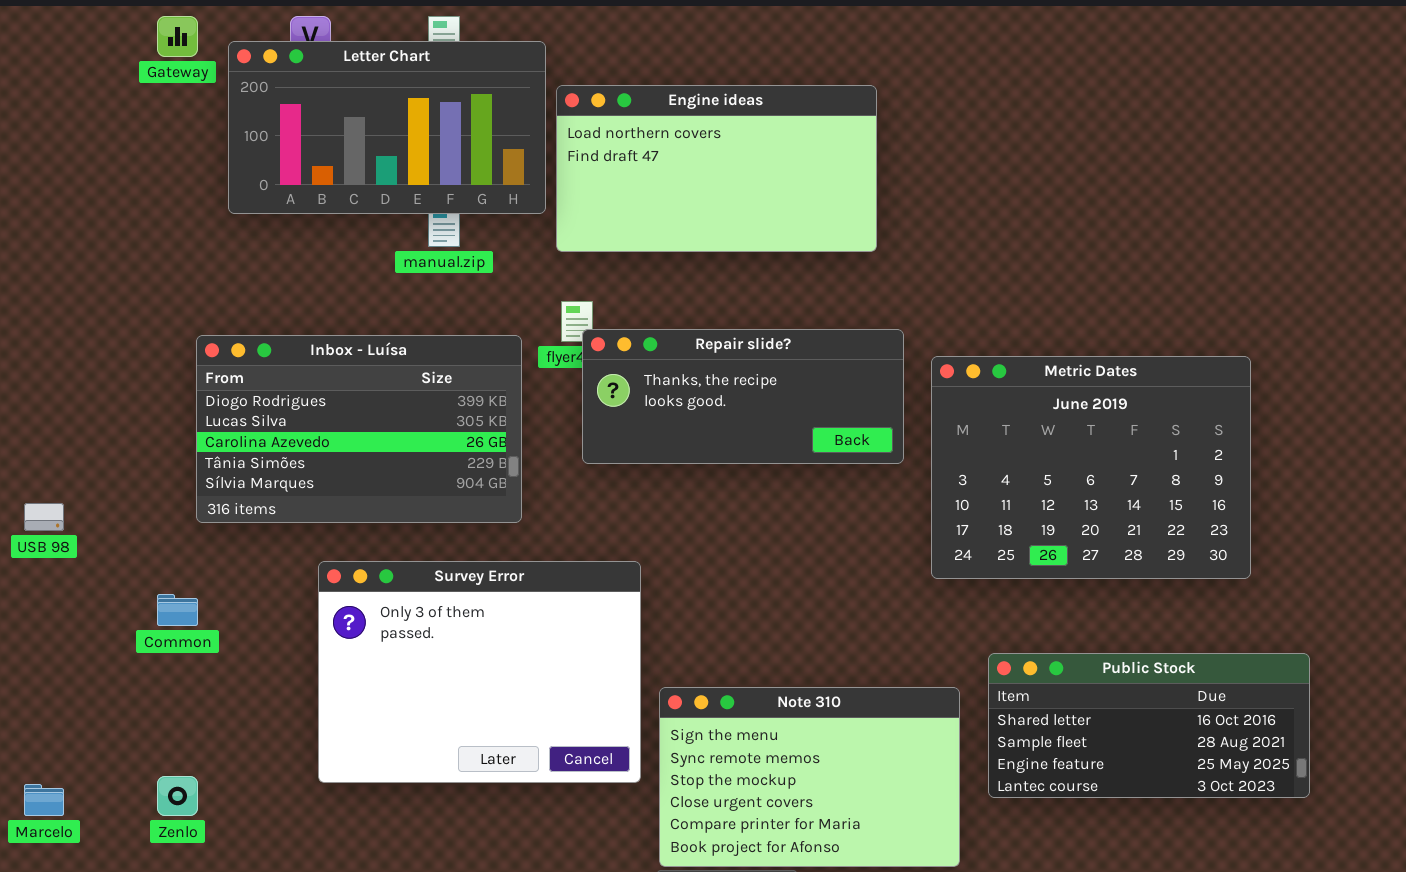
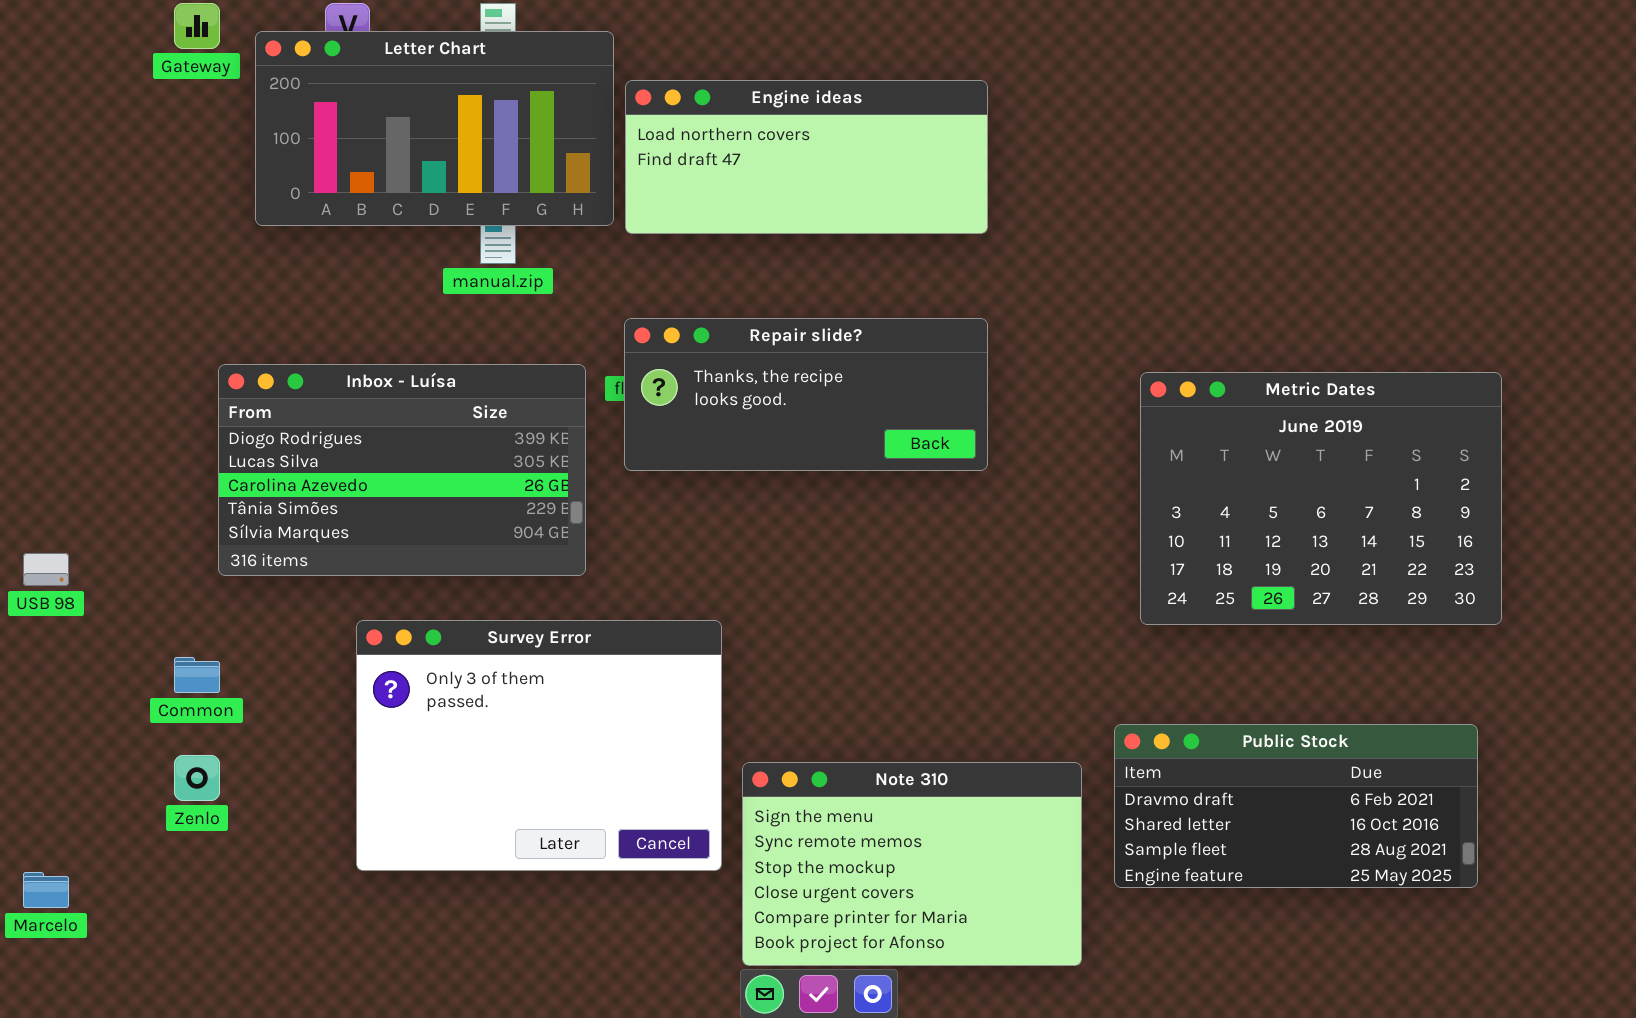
Engine ideas: [556,85,877,252] -> [625,80,988,234], resized
Repair slide?: [582,329,904,464] -> [624,318,988,471], moved
Metric Dates: [931,356,1251,579] -> [1140,372,1502,625], moved
Public Stock: [988,653,1310,798] -> [1114,724,1478,888], scrolled up 1 row
Zenlo: [157,776,198,816] -> [174,755,220,801], moved

